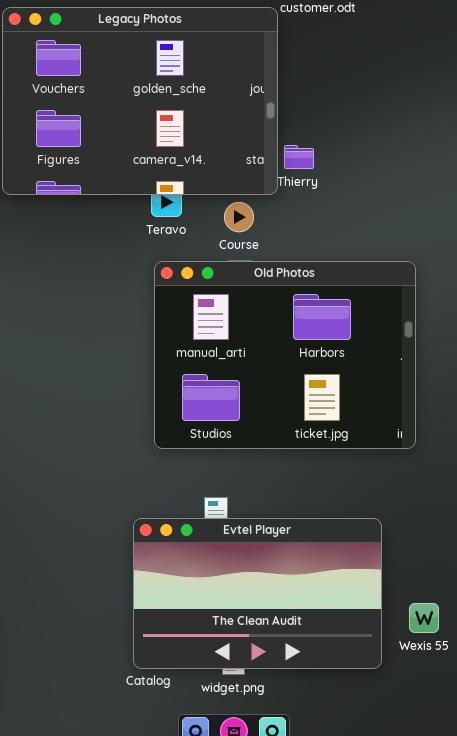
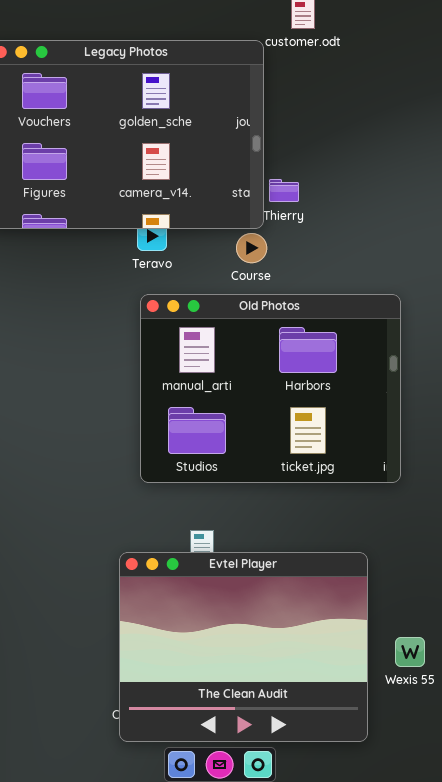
Course: [224,202,254,232] -> [236,233,267,263], moved
Evtel Player: [133,518,382,669] -> [119,552,368,742], resized

